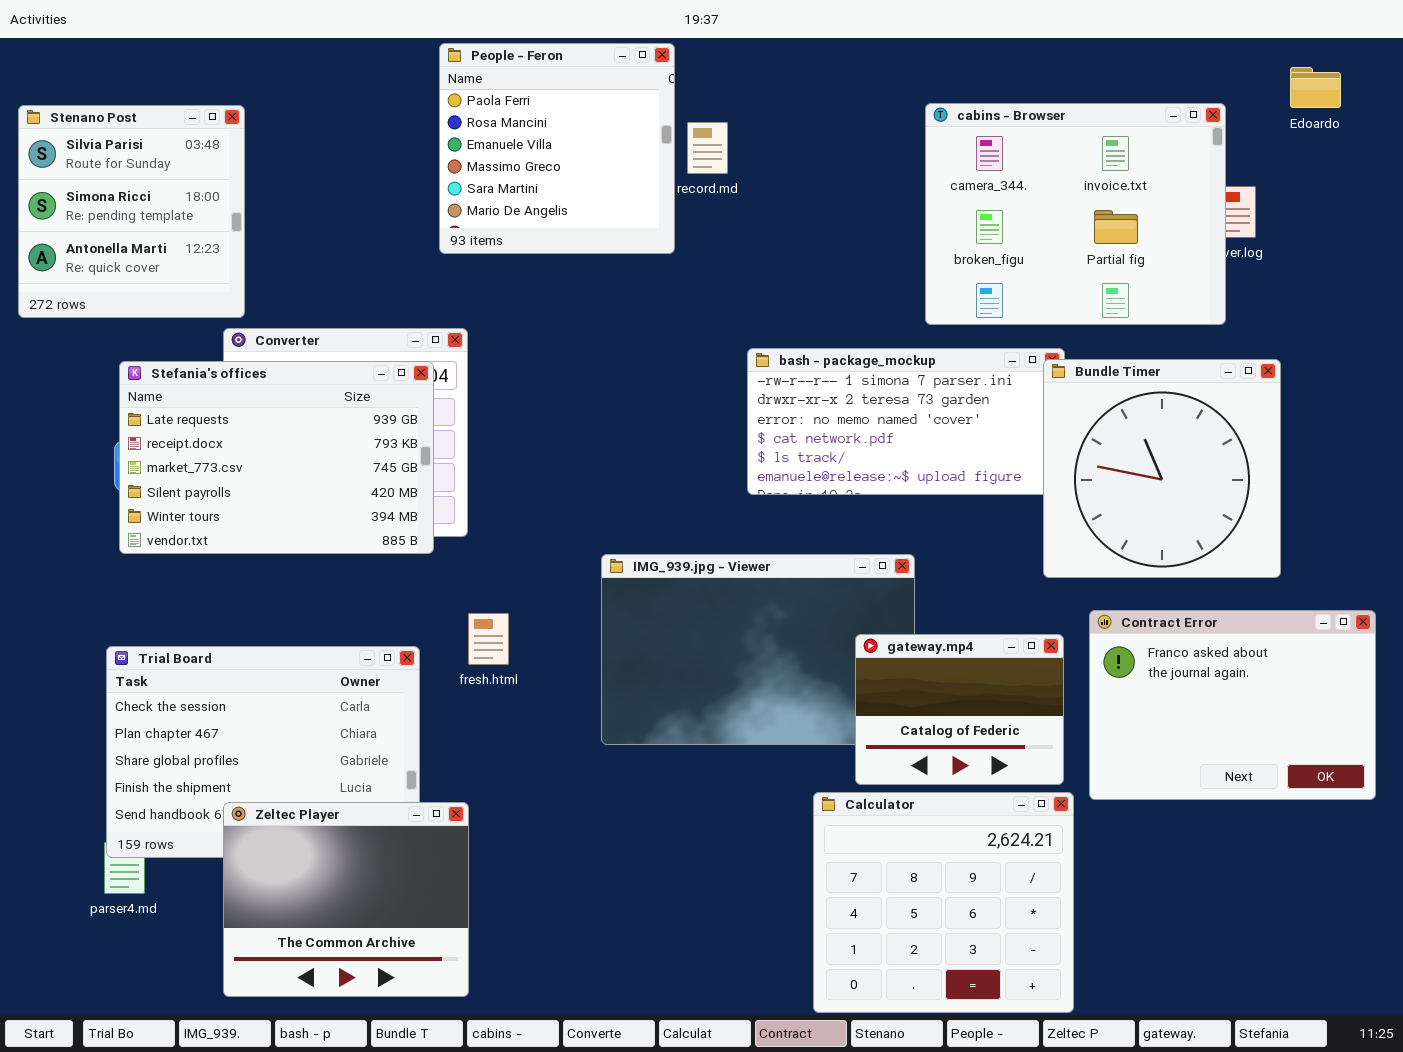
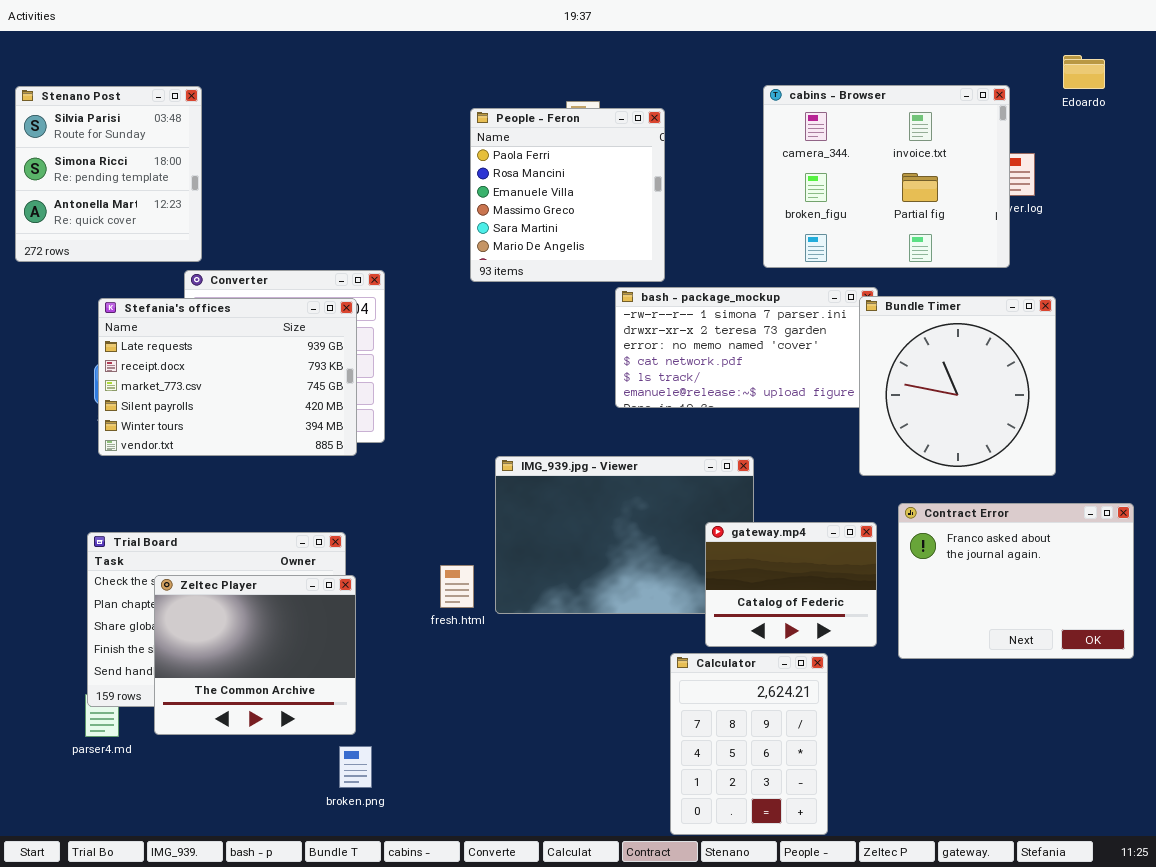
People - Feron: [439,43,675,254] -> [470,108,665,282], moved
fresh.html: [468,613,509,665] -> [440,565,474,608], moved
Calculator: [813,792,1074,1013] -> [670,653,828,835], resized
Zeltec Player: [223,802,469,997] -> [154,575,356,735], moved

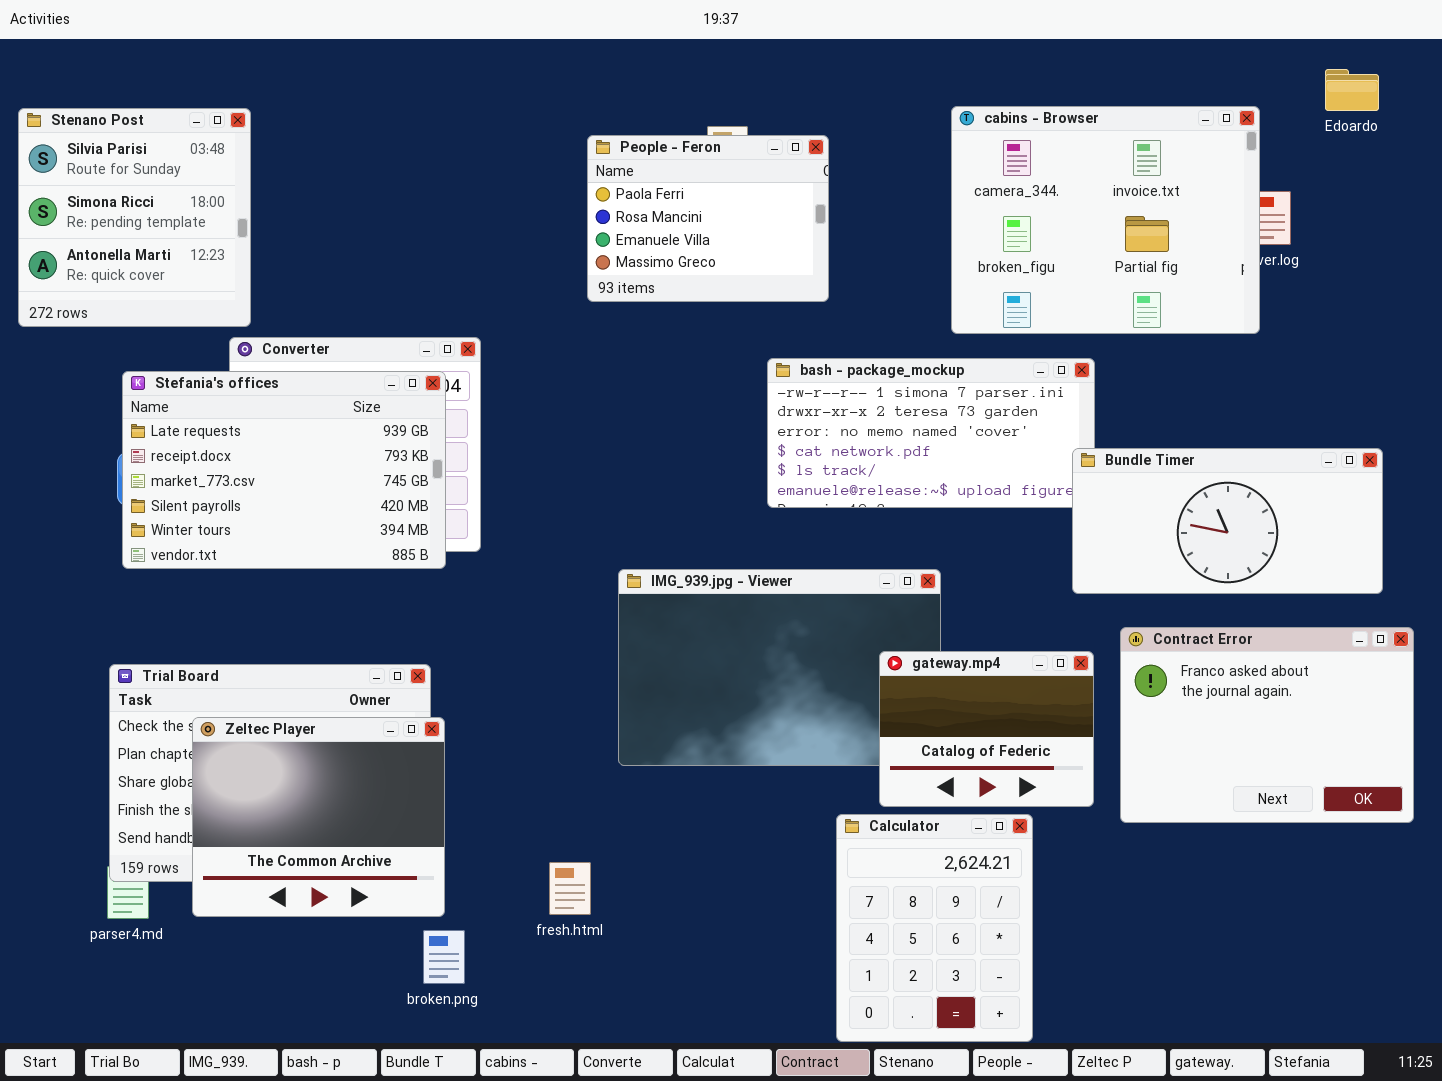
People - Feron: [470,108,665,282] -> [587,135,829,302], resized
Bundle Timer: [859,296,1056,476] -> [1072,448,1383,594], resized
fresh.html: [440,565,474,608] -> [549,862,591,915], moved

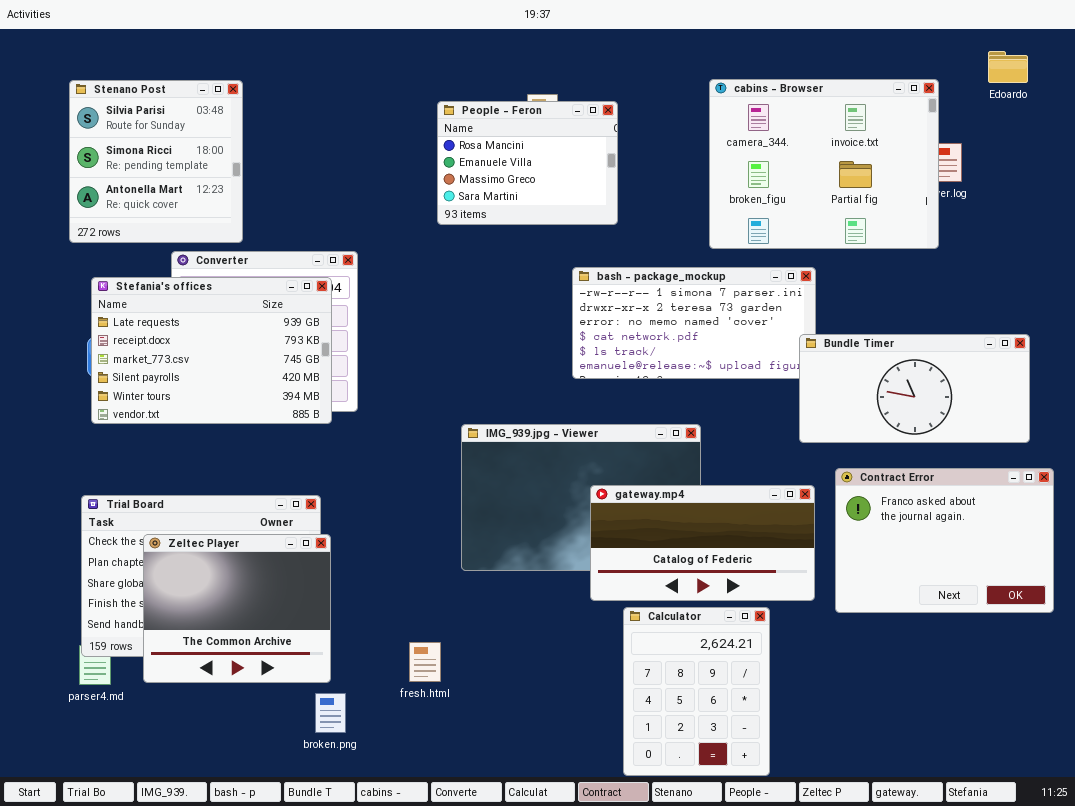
Stenano Post: [18,108,251,327] -> [69,80,243,243], moved
People - Feron: [587,135,829,302] -> [437,101,618,225], scrolled down 1 row
gateway.mp4: [879,651,1094,807] -> [590,485,815,601], resized

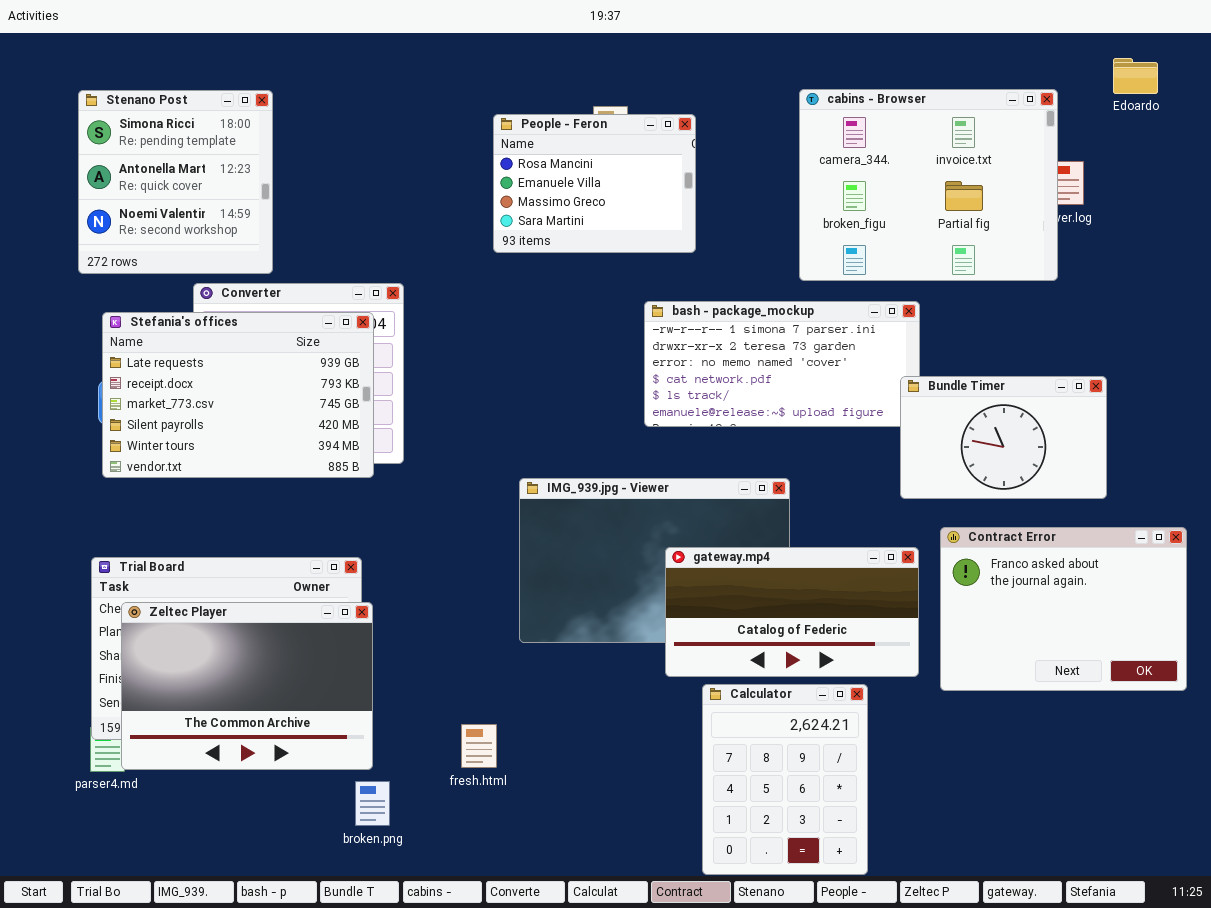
Stenano Post: [69,80,243,243] -> [78,90,273,274], scrolled down 1 row
Bundle Timer: [799,334,1030,443] -> [900,376,1107,499], resized
Zeltec Player: [143,534,331,683] -> [121,602,373,770], resized

